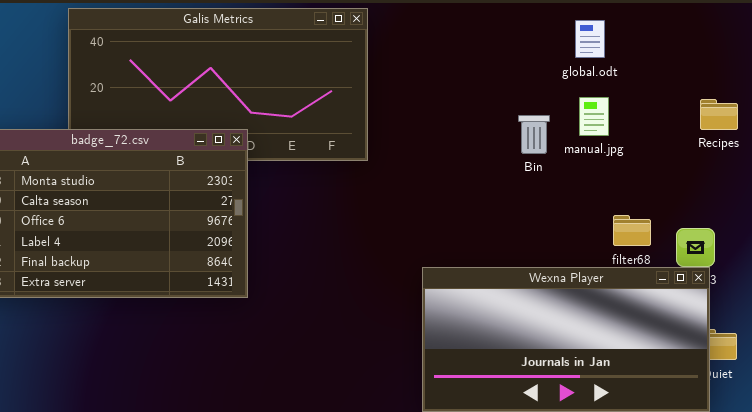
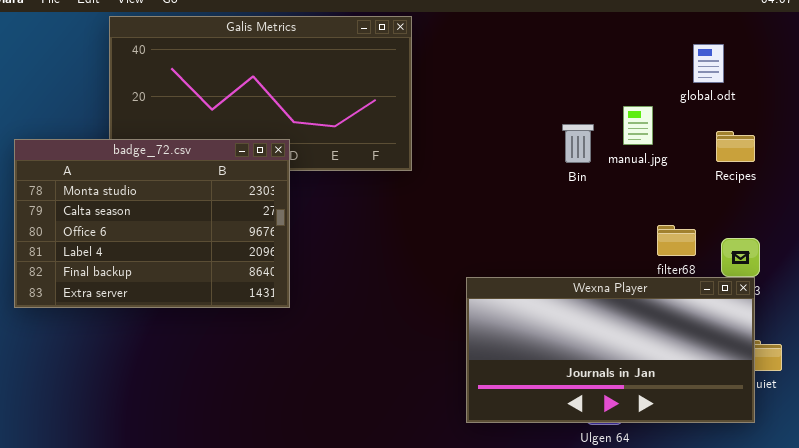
global.odt: [575,20,605,58] -> [693,44,724,83], moved
Recipes: [700,99,738,130] -> [716,131,755,162], moved

